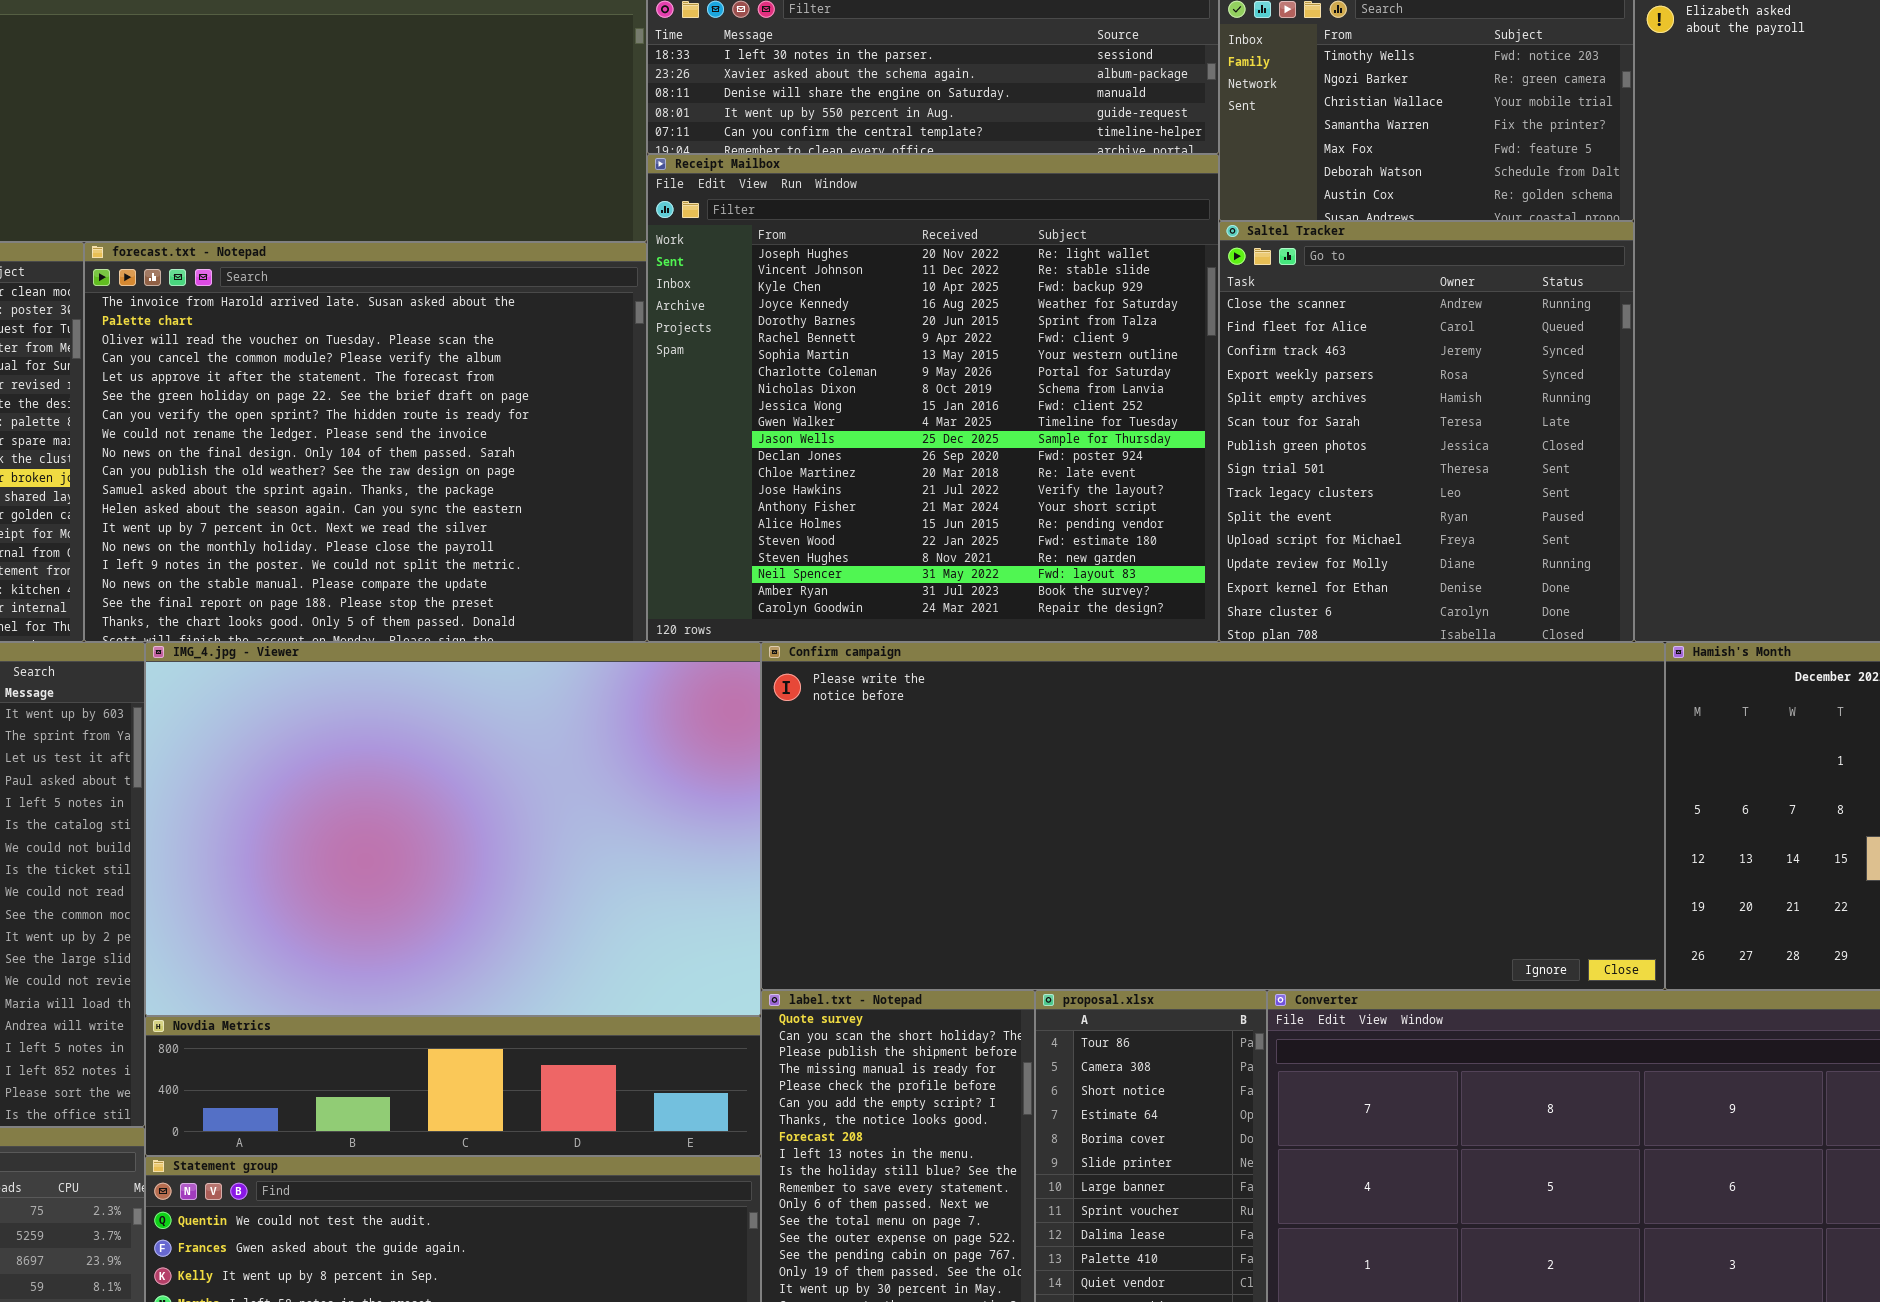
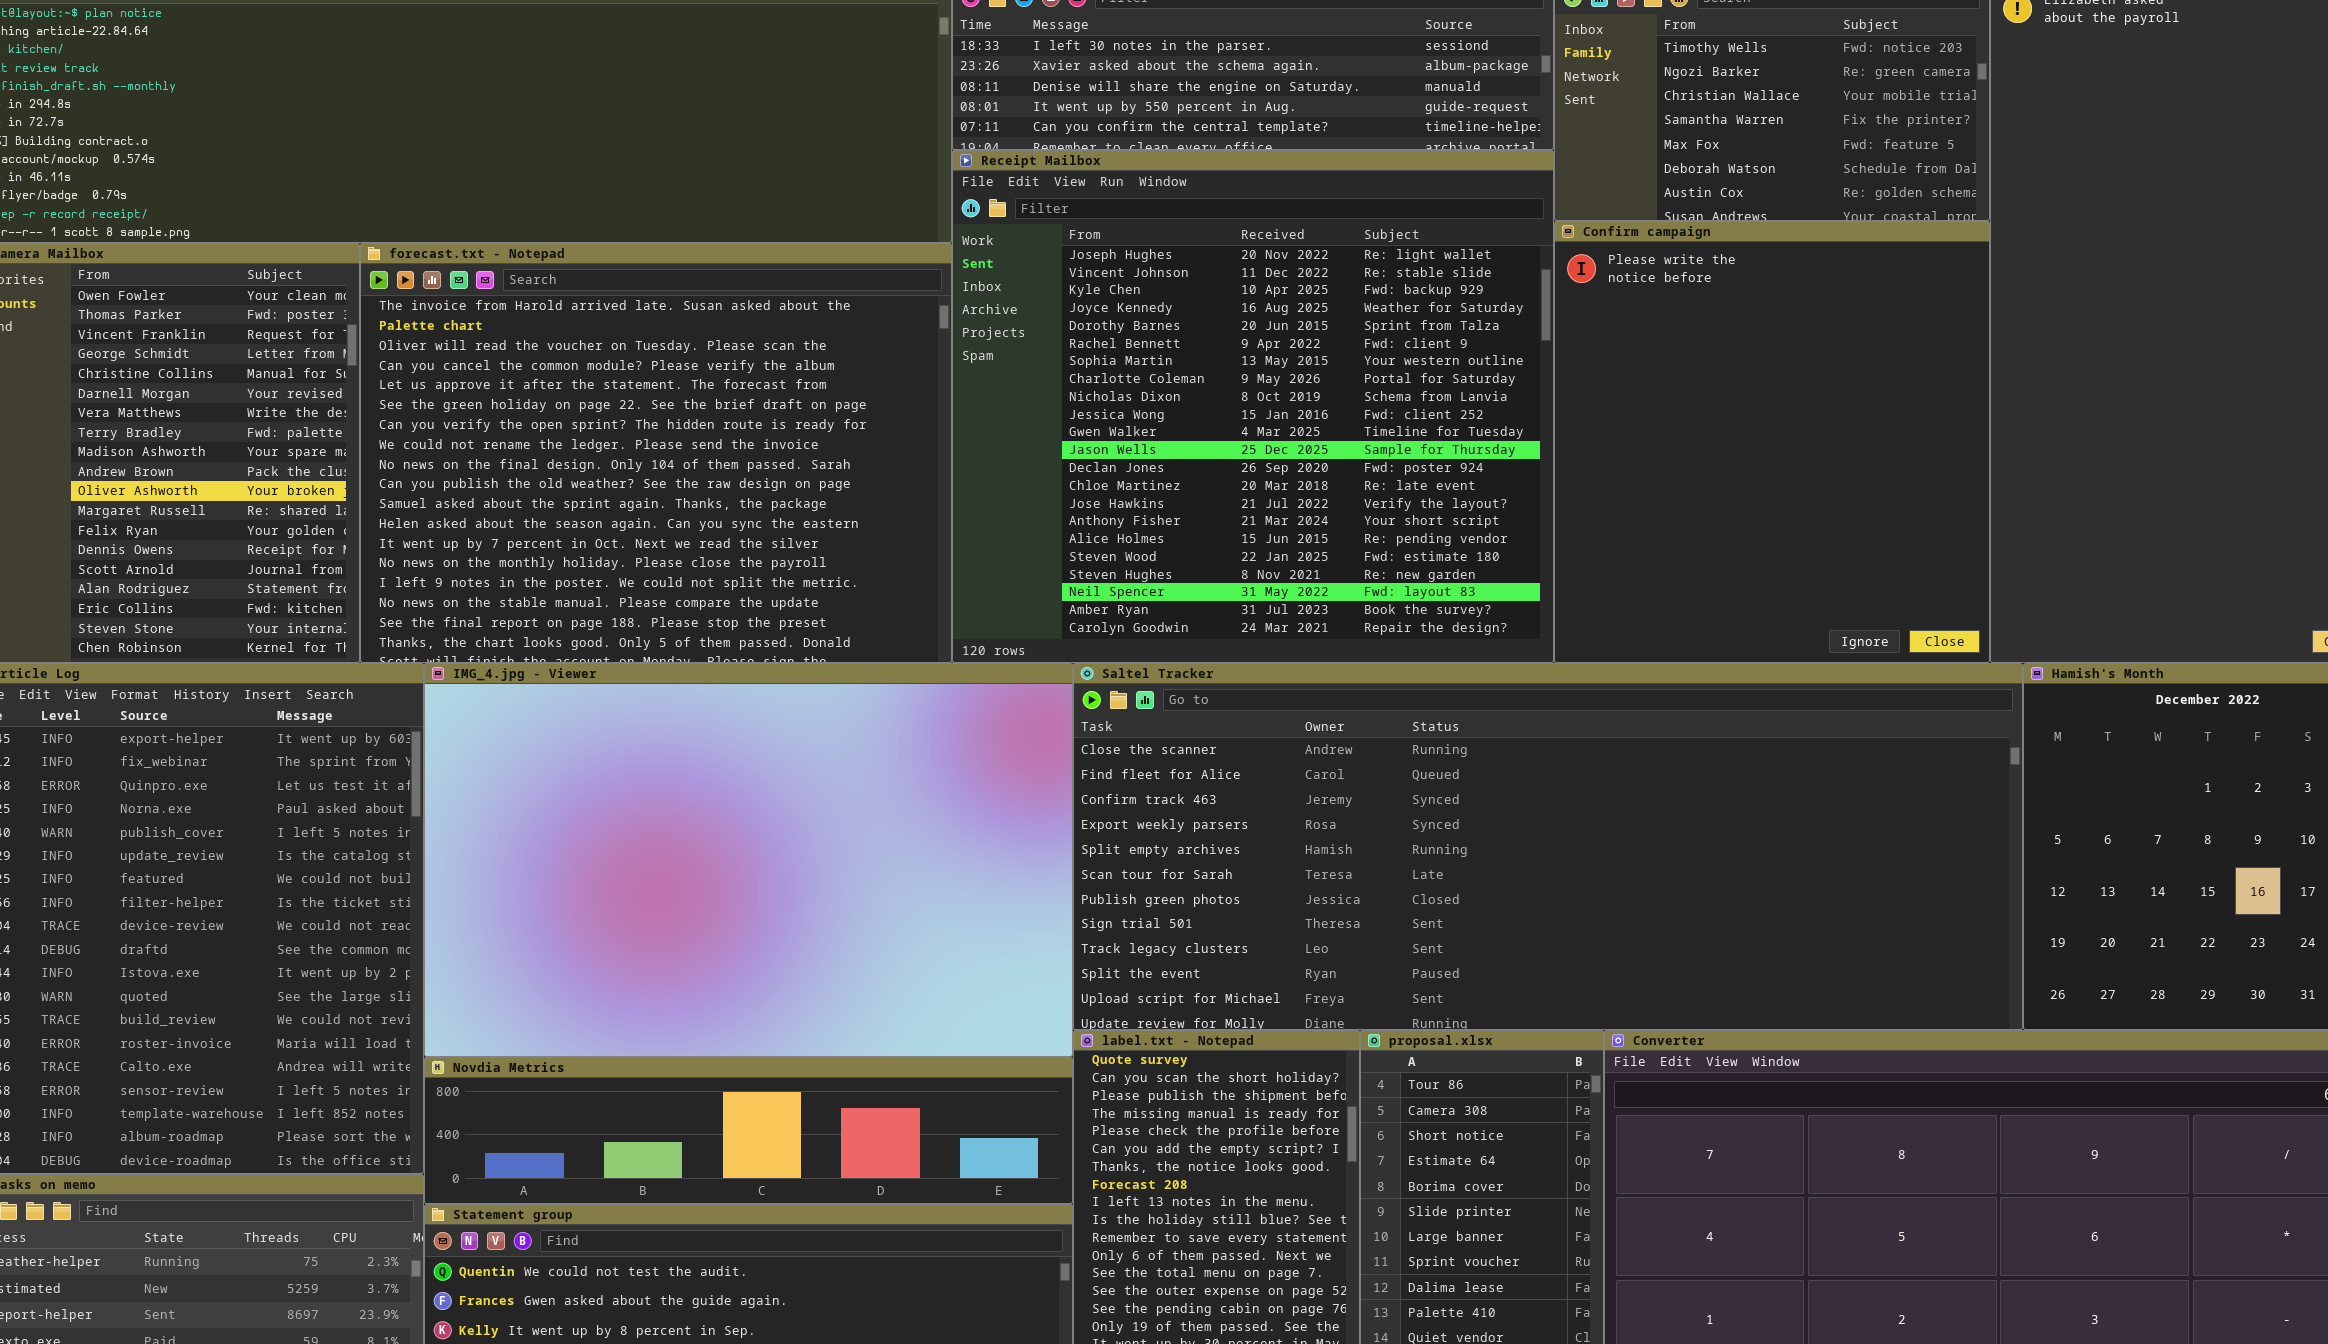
Saltel Tracker: [1219,221,1634,642] -> [1073,663,2023,1030], moved, resized
Confirm campaign: [761,642,1665,990] -> [1554,221,1990,663], moved, resized

